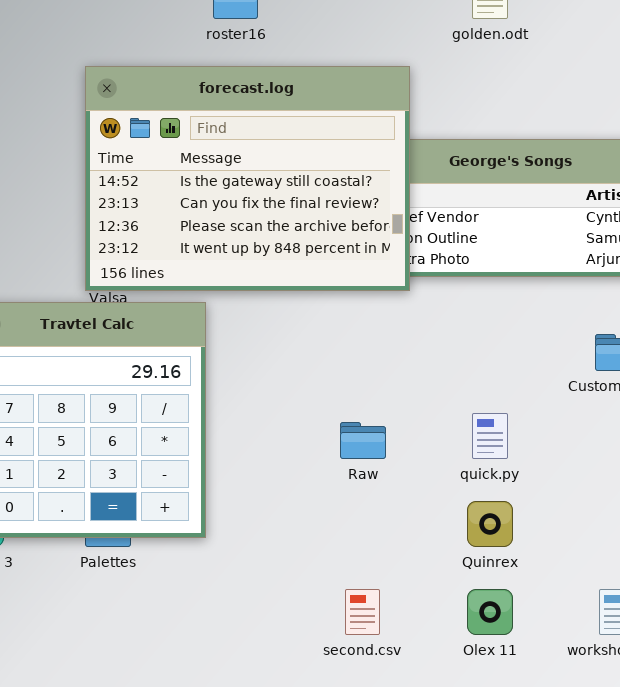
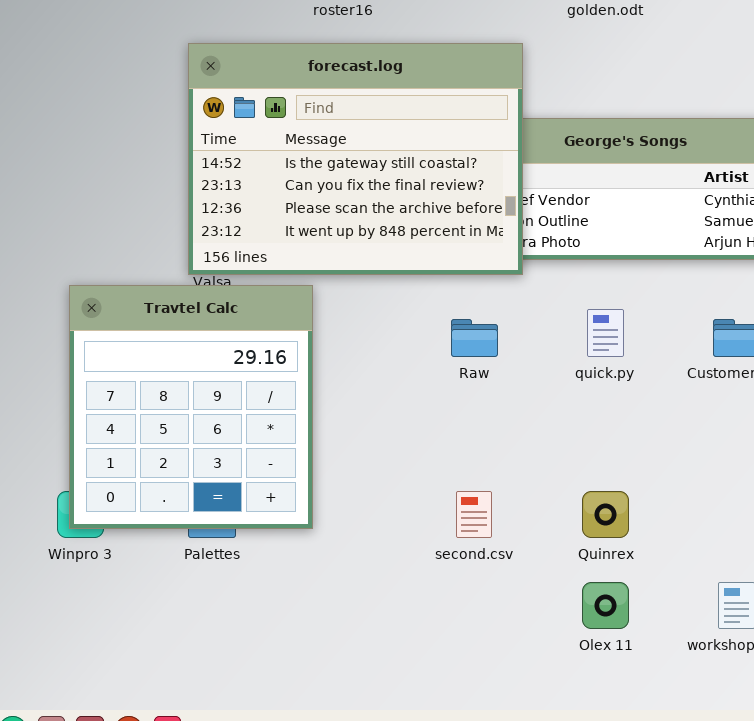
quick.py: [472,413,508,459] -> [587,309,624,357], moved
Raw: [340,422,386,459] -> [451,319,498,357], moved
second.csv: [345,589,380,635] -> [456,491,492,538], moved

